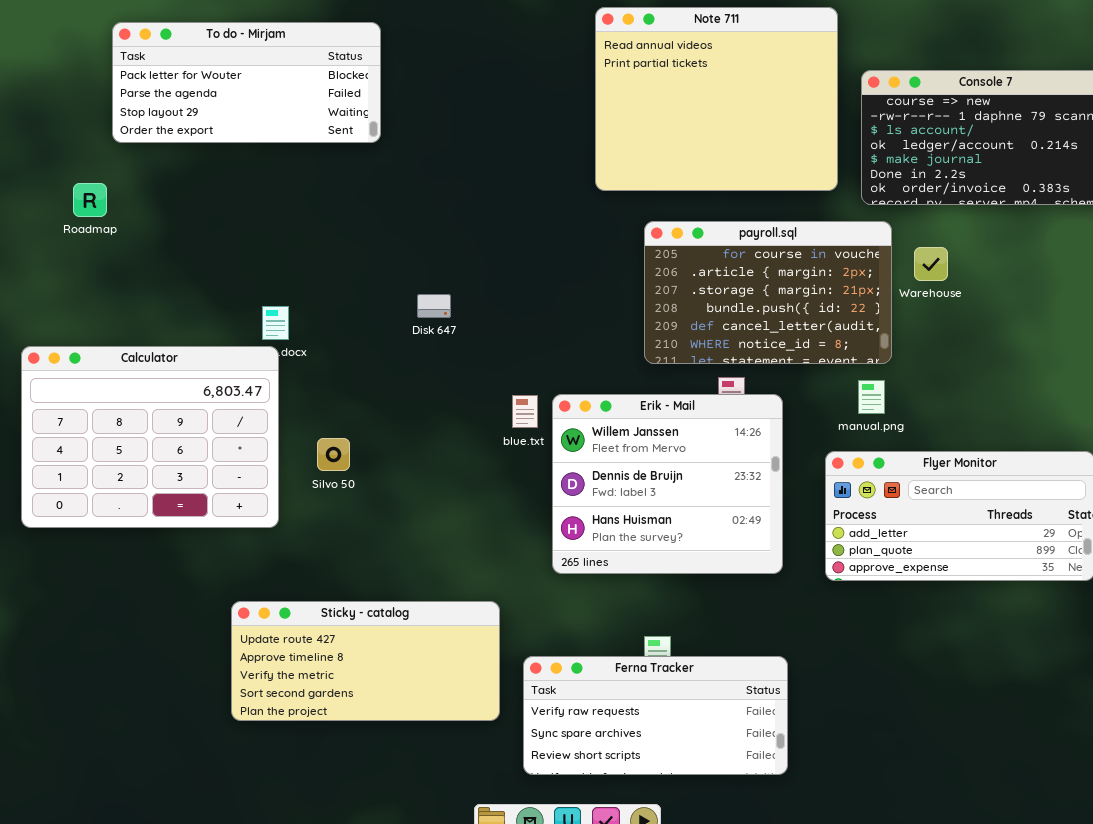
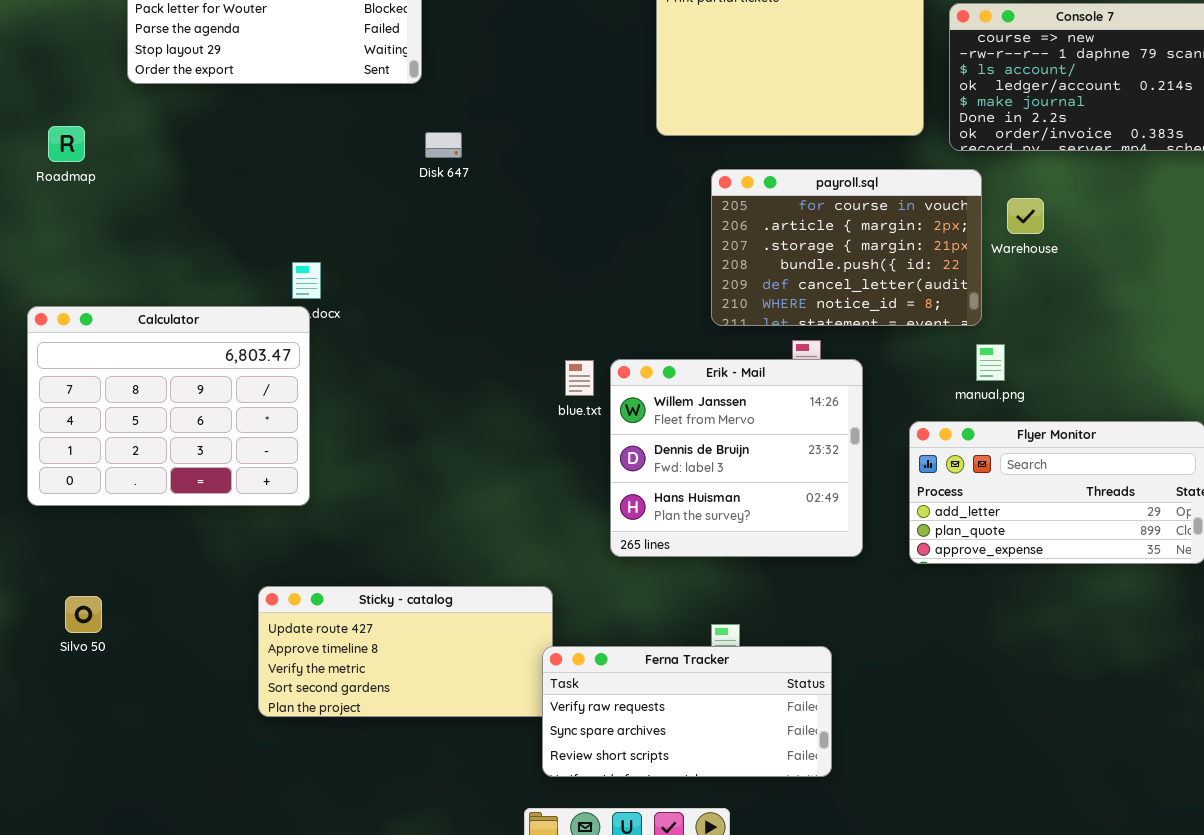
Roadmap: [73,183,107,217] -> [48,126,85,162], moved
Disk 647: [417,294,451,318] -> [425,132,462,158], moved
manual.png: [858,380,885,414] -> [976,344,1005,381], moved
Silvo 50: [317,438,350,471] -> [65,596,102,633], moved
Ferna Tracker: [523,656,788,775] -> [542,646,832,777], moved

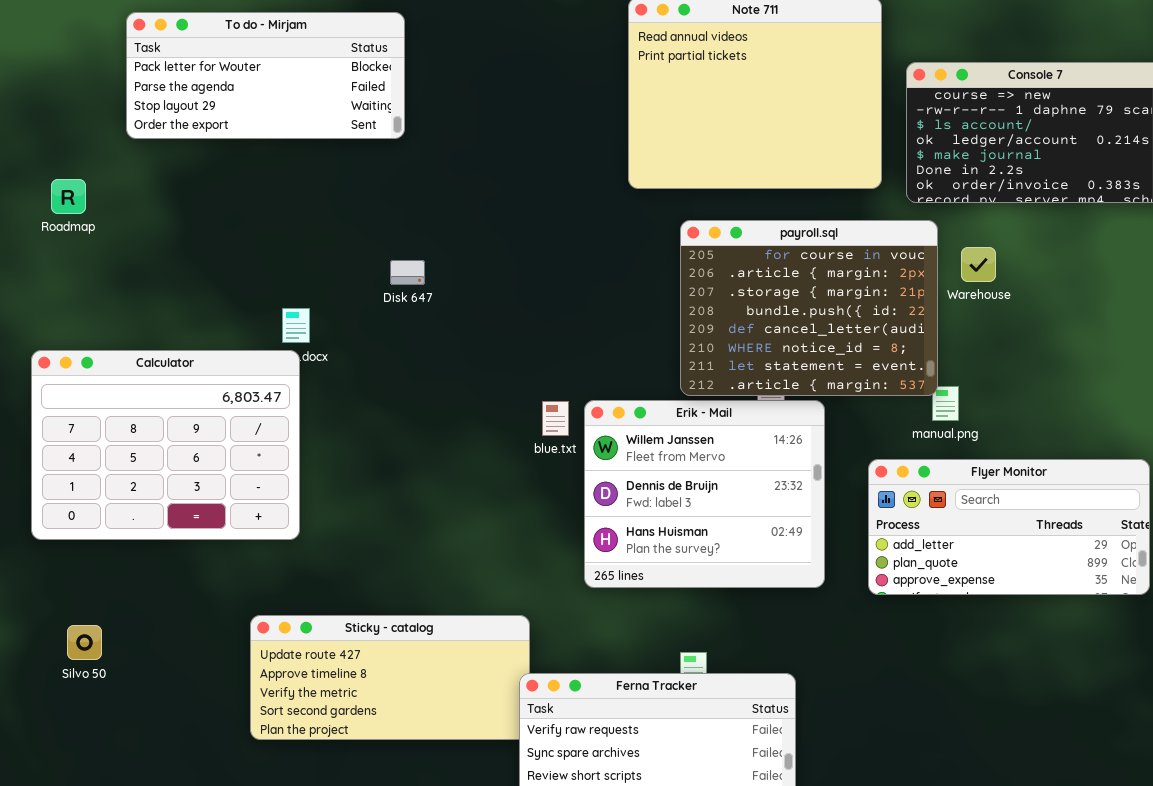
Disk 647: [425,132,462,158] -> [390,260,425,285], moved
payroll.sql: [711,169,982,326] -> [680,220,938,396], resized

